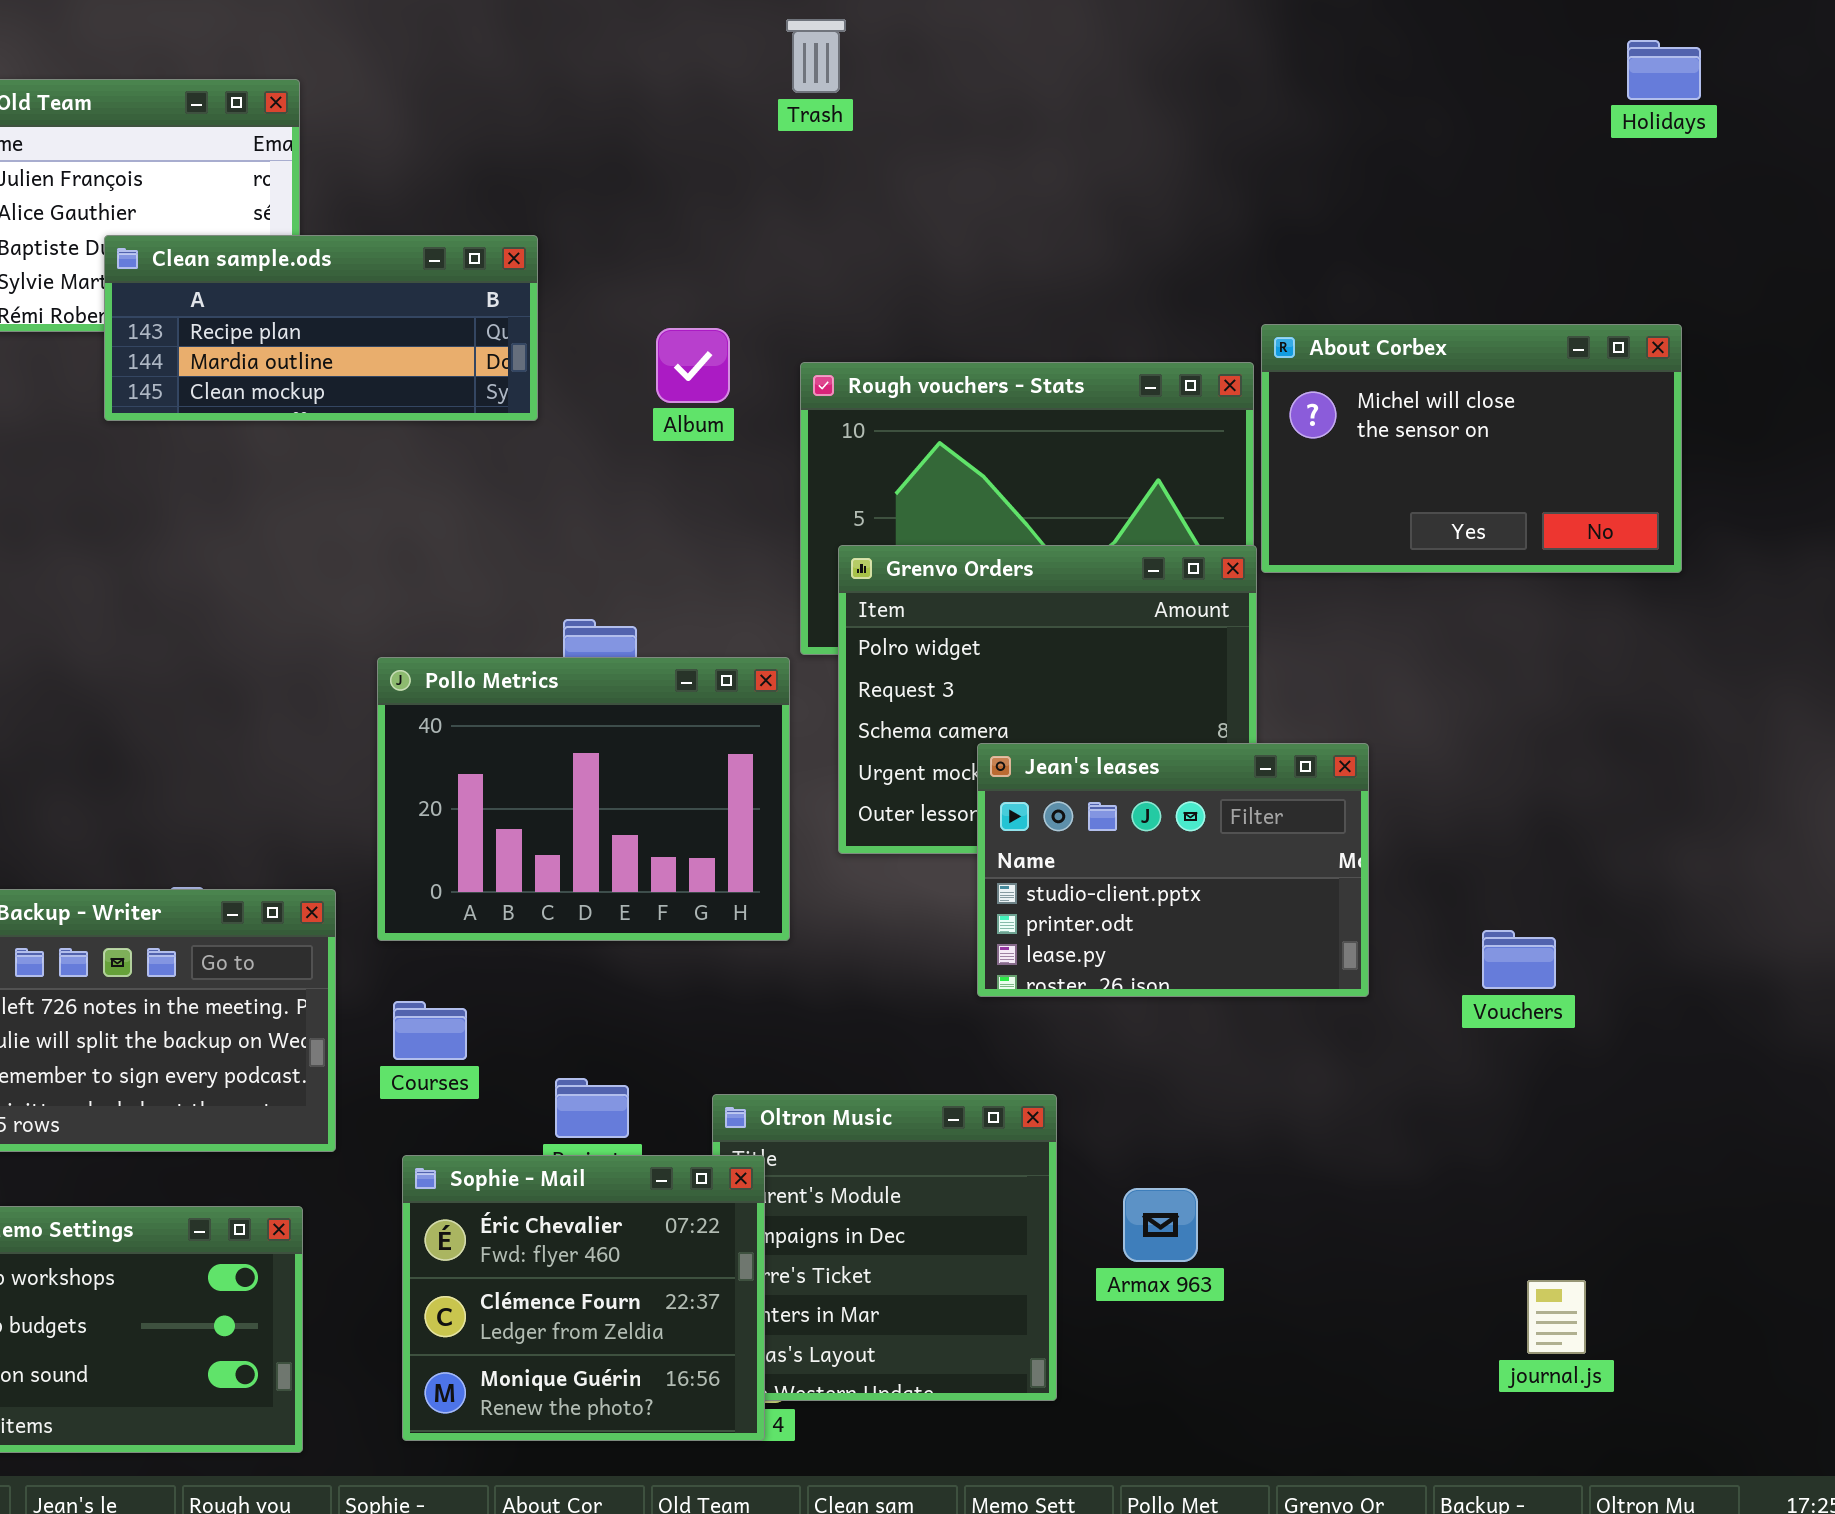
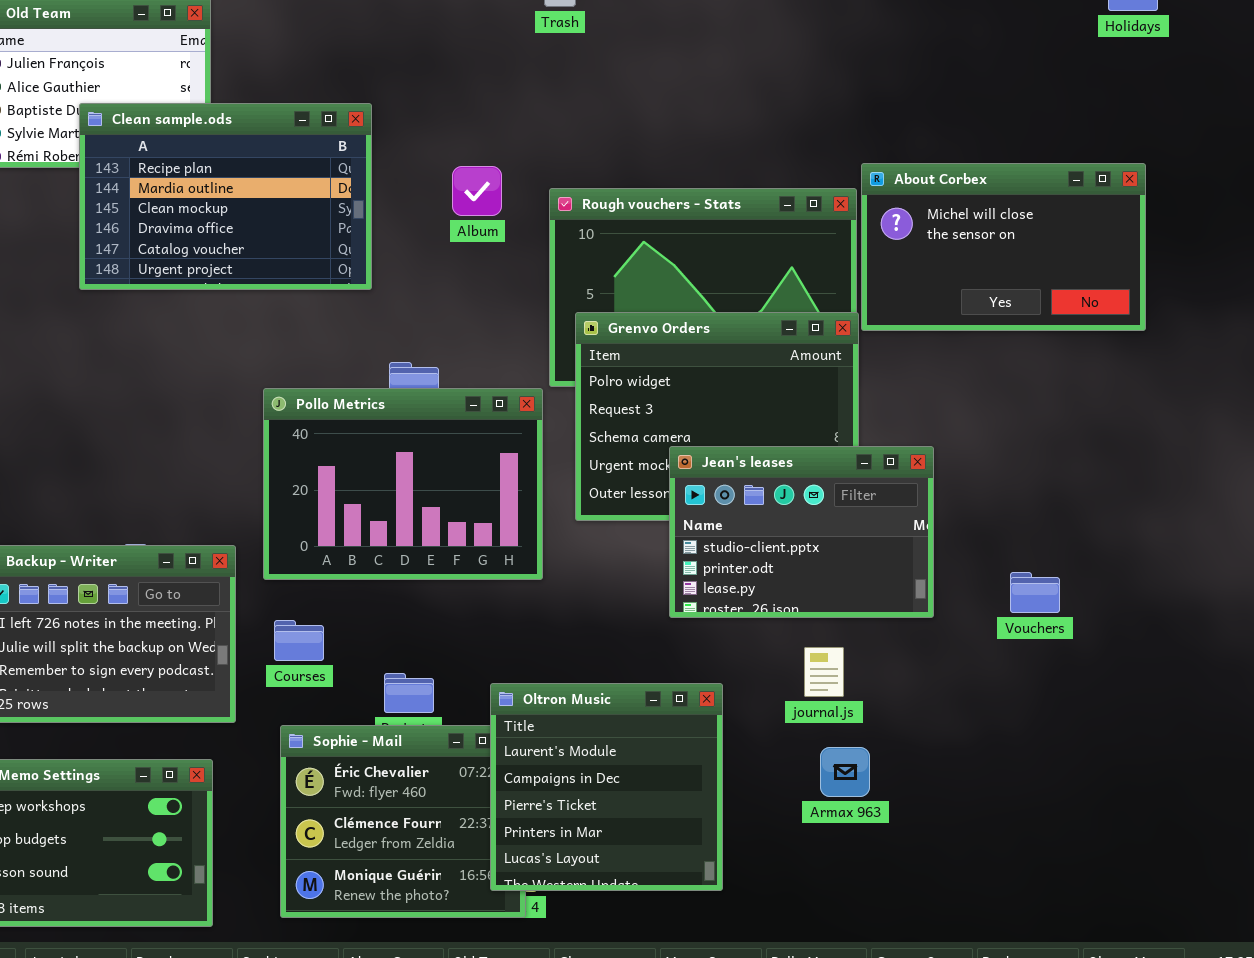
Clean sample.ods: [104,235,538,421] -> [79,103,372,290], resized
Oltron Music: [712,1094,1057,1401] -> [490,683,723,891], raised
Armax 963: [1123,1188,1198,1262] -> [820,747,870,797], moved
journal.js: [1527,1280,1586,1354] -> [804,647,844,697], moved

